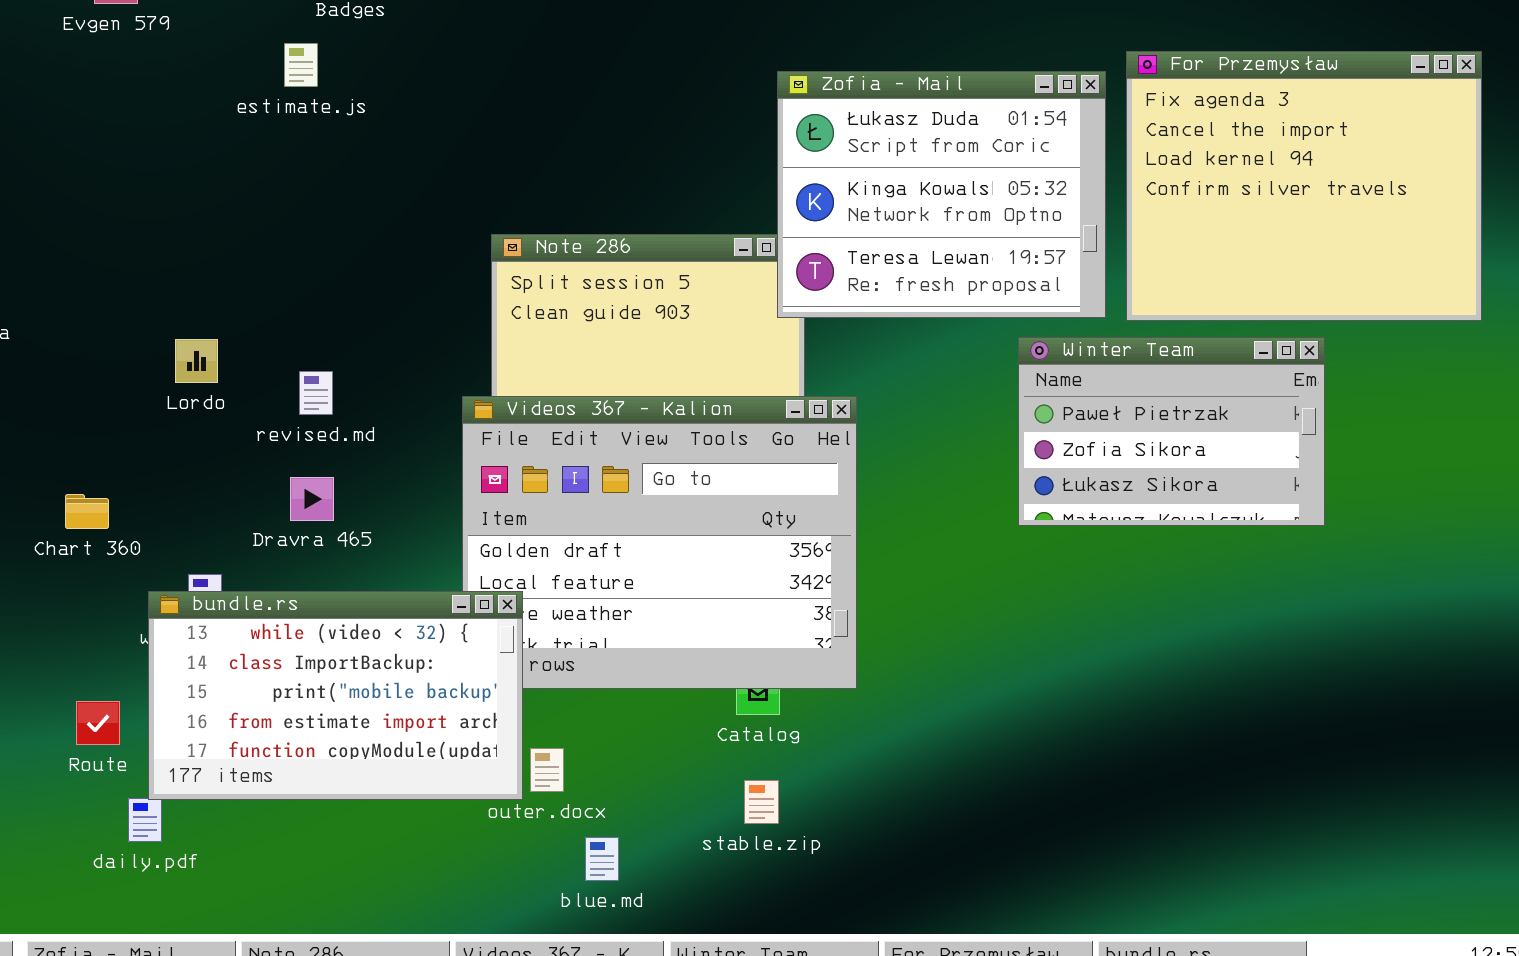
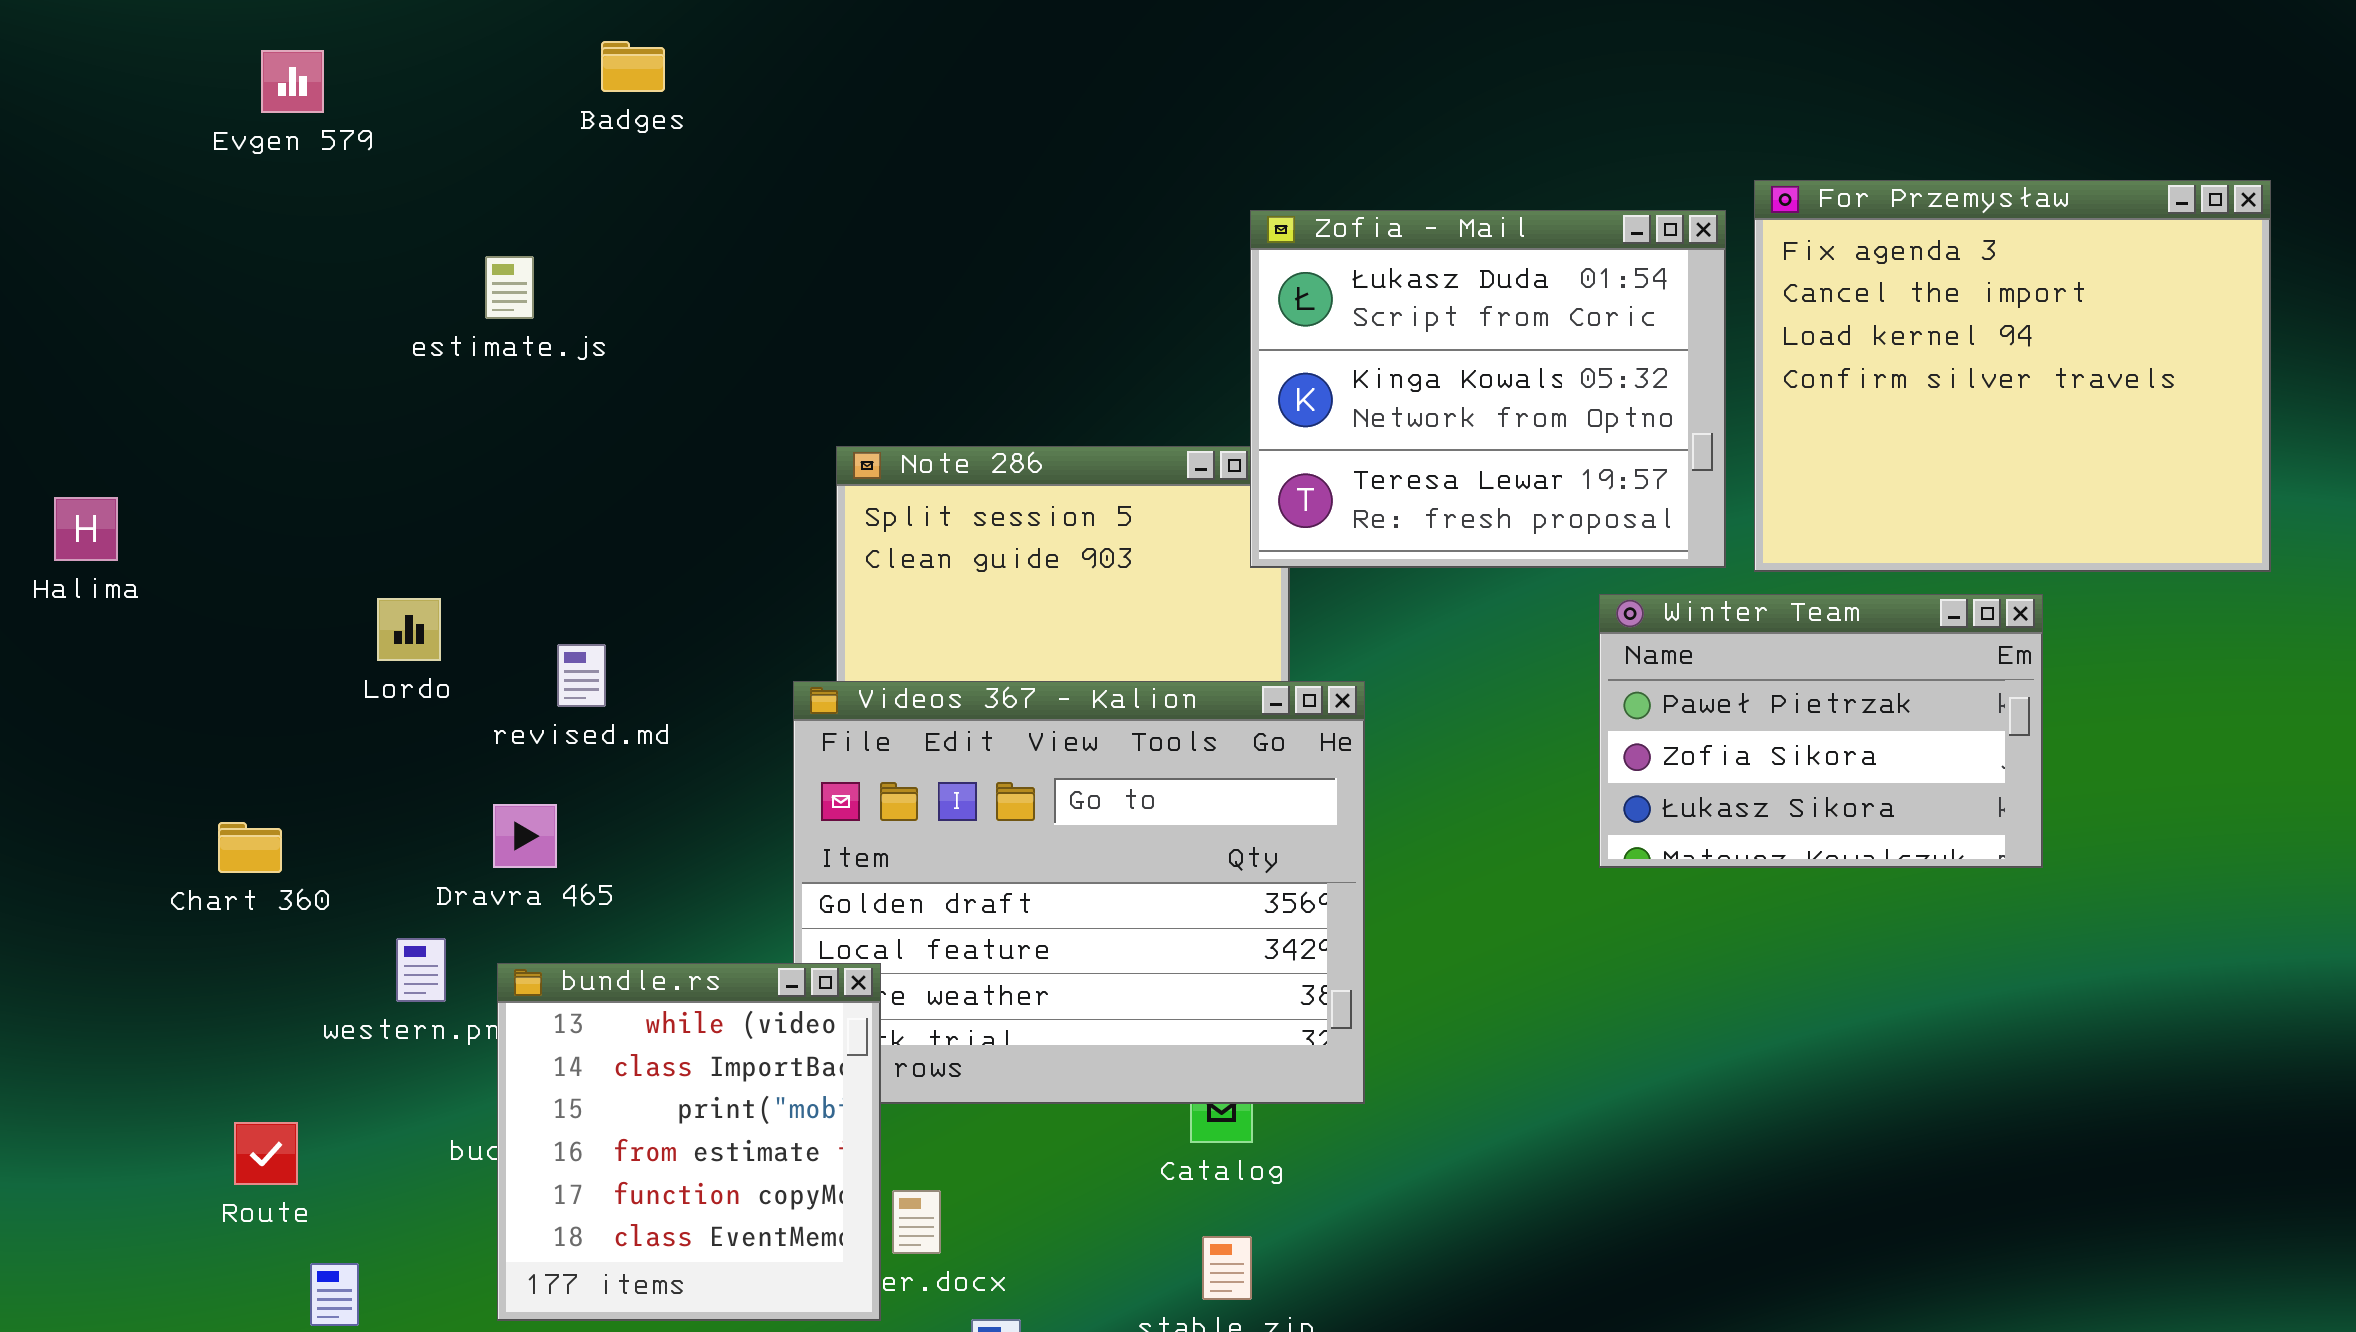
estimate.js: [284,43,318,87] -> [485,256,534,319], moved
Dravra 465: [290,477,334,521] -> [493,804,557,868], moved
bundle.rs: [148,591,523,800] -> [497,963,881,1321], resized

